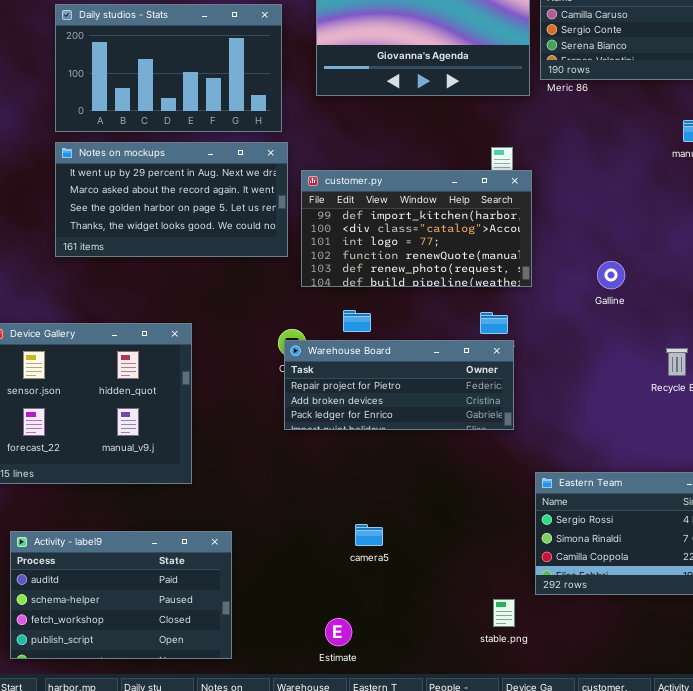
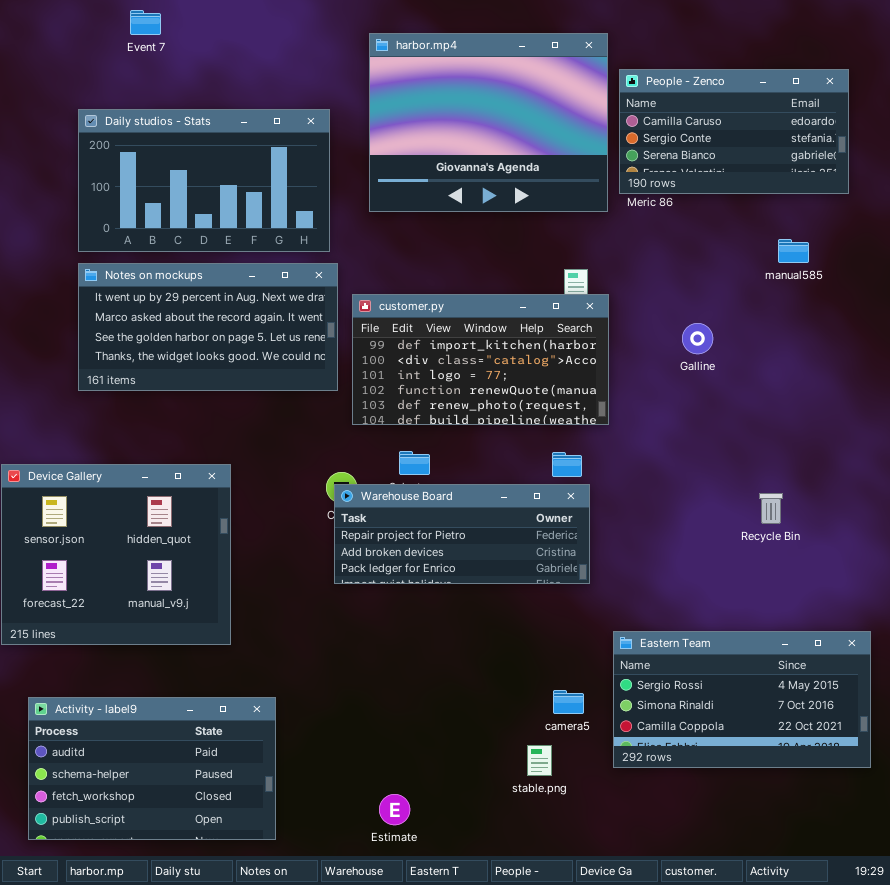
Galline: [597,261,625,289] -> [682,323,713,354], moved
camera5: [355,524,383,546] -> [553,690,584,714], moved
stable.png: [493,599,515,627] -> [527,745,552,776], moved

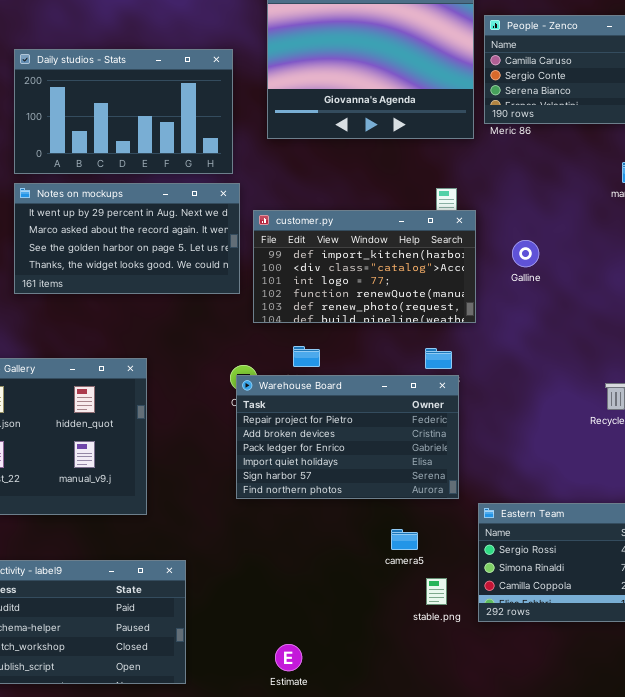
Galline: [682,323,713,354] -> [512,240,539,267], moved
Warehouse Board: [334,484,590,584] -> [236,375,459,499], resized
camera5: [553,690,584,714] -> [391,529,418,550], moved
stable.png: [527,745,552,776] -> [426,578,447,605], moved

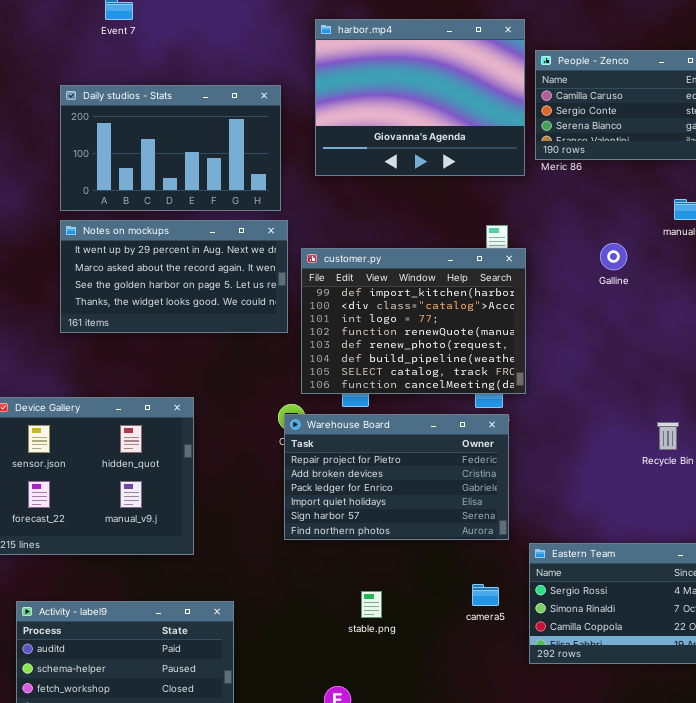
customer.py: [253,210,476,323] -> [301,248,526,394], resized
Galline: [512,240,539,267] -> [600,243,627,270], moved
camera5: [391,529,418,550] -> [472,584,499,606], moved
stable.png: [426,578,447,605] -> [361,591,382,618], moved

